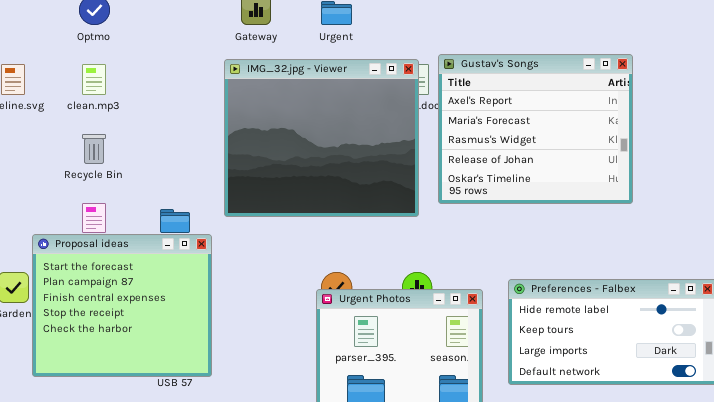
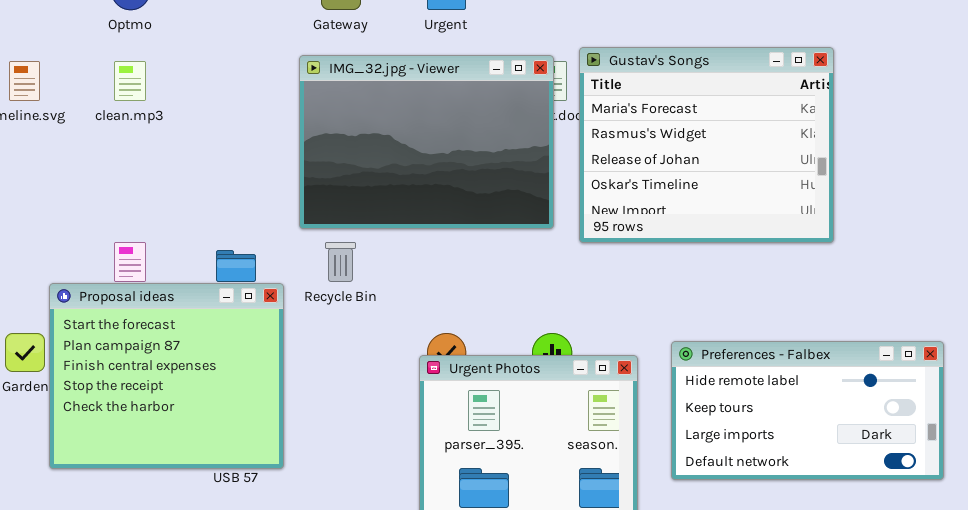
Gustav's Songs: [438,54,633,204] -> [579,47,834,243], scrolled down 1 row
IMG_32.jpg - Viewer: [224,59,419,217] -> [299,55,554,229], resized
Recycle Bin: [82,134,106,164] -> [325,242,356,282], moved

